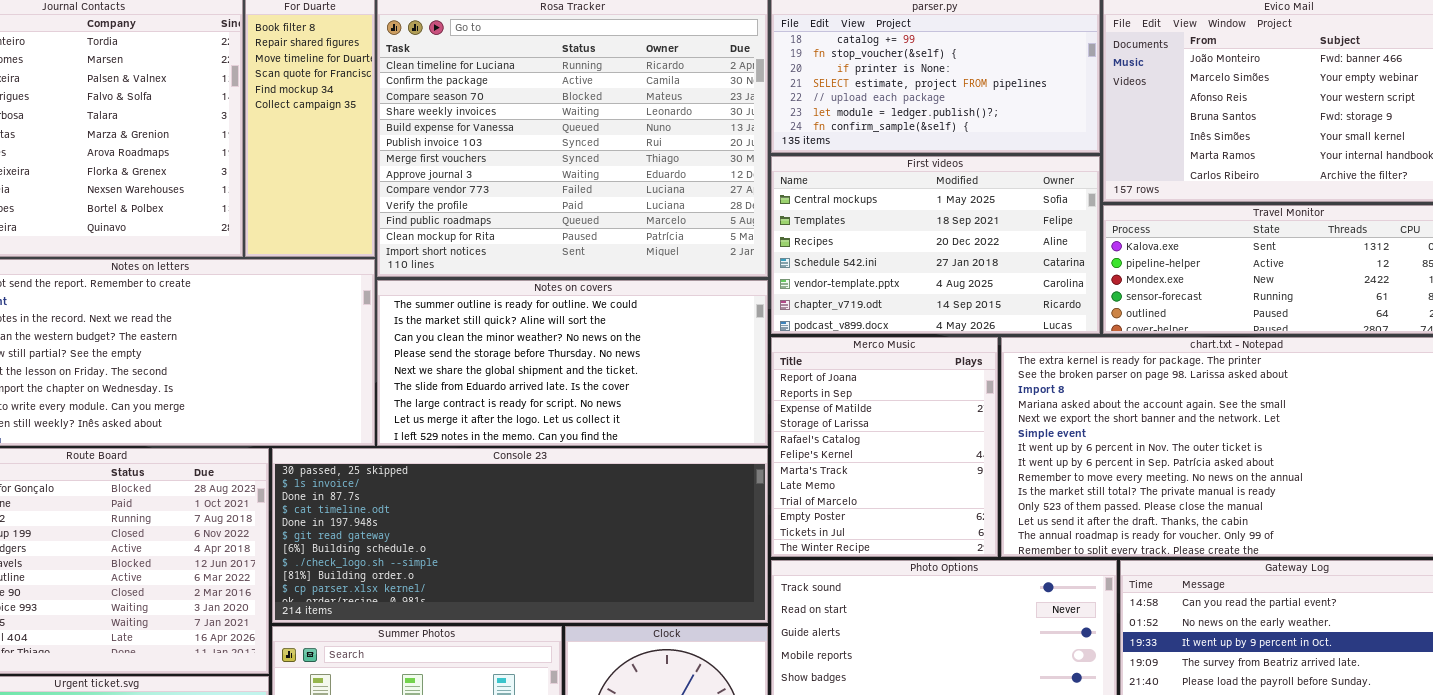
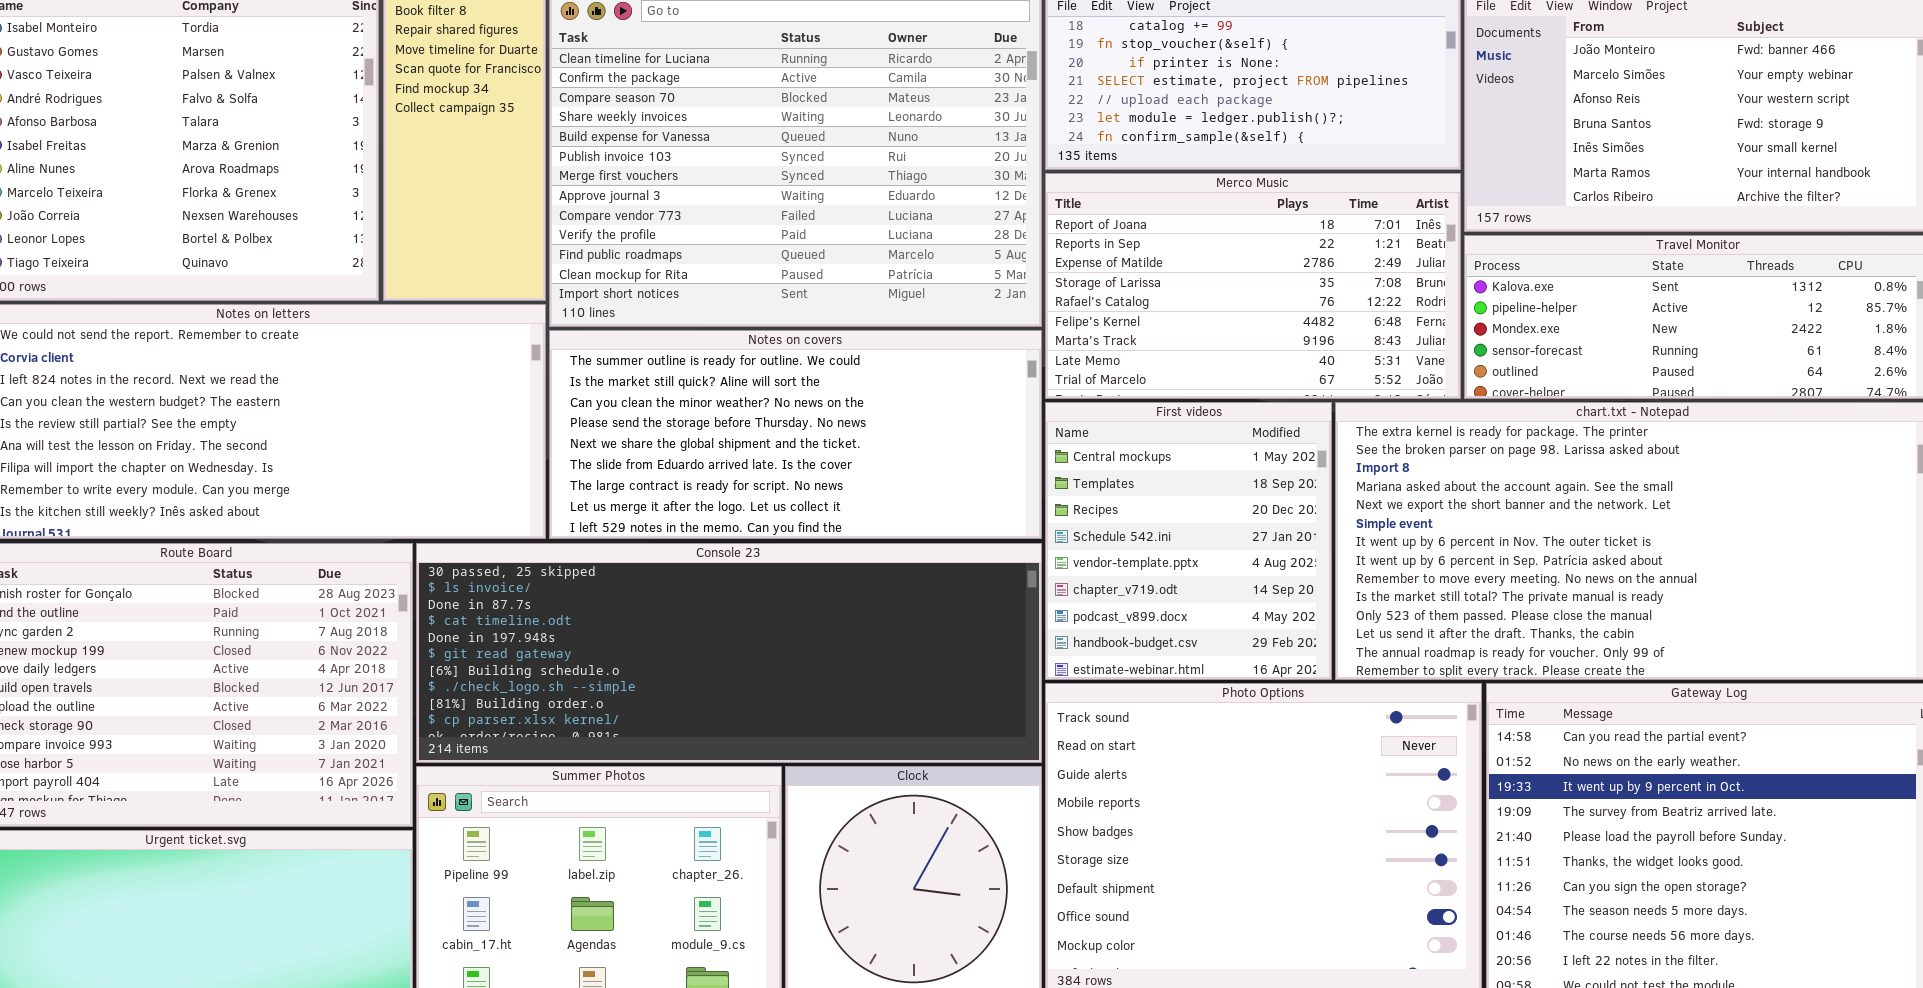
First videos: [771,156,1100,334] -> [1045,402,1332,680], moved, resized
Merco Music: [771,337,998,557] -> [1045,173,1461,399], moved, resized

